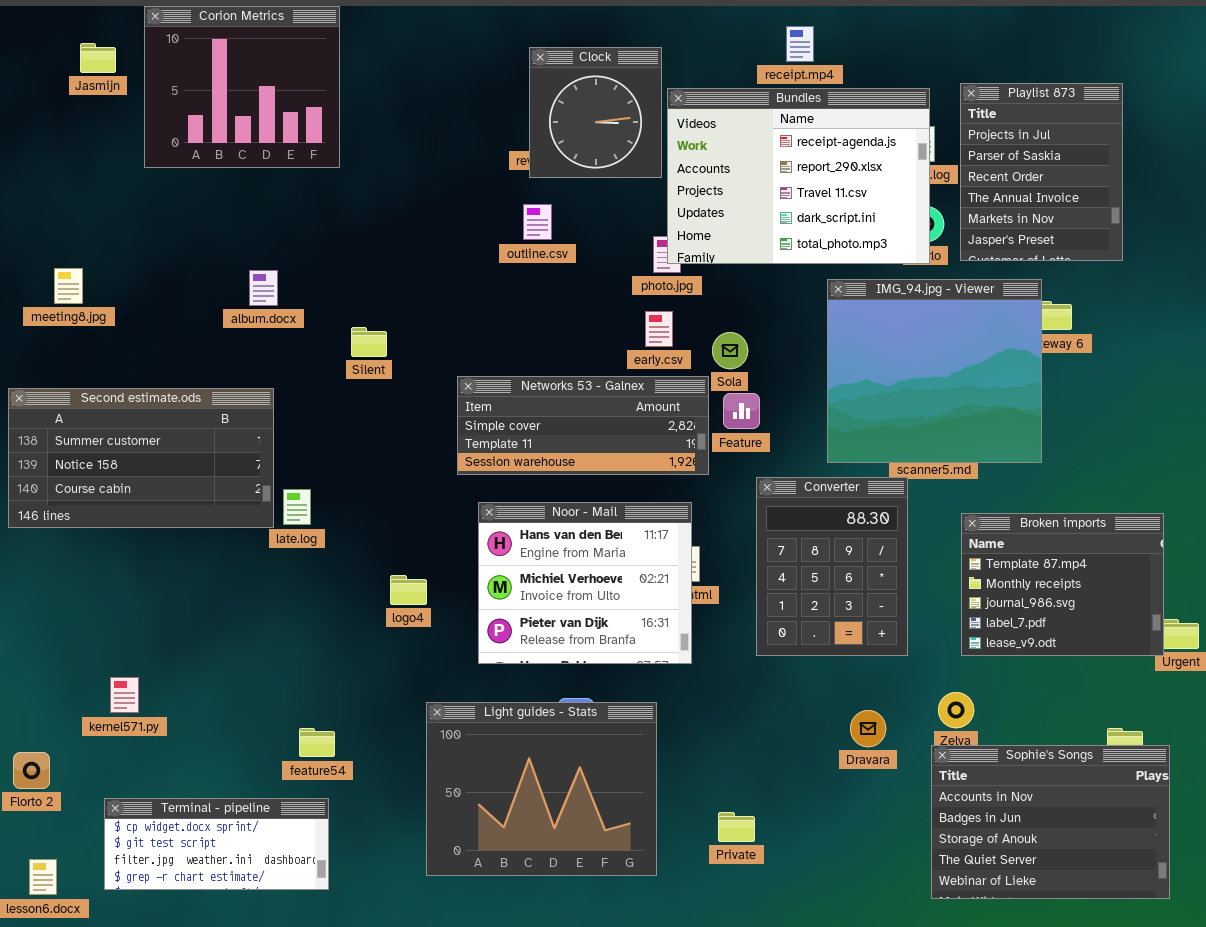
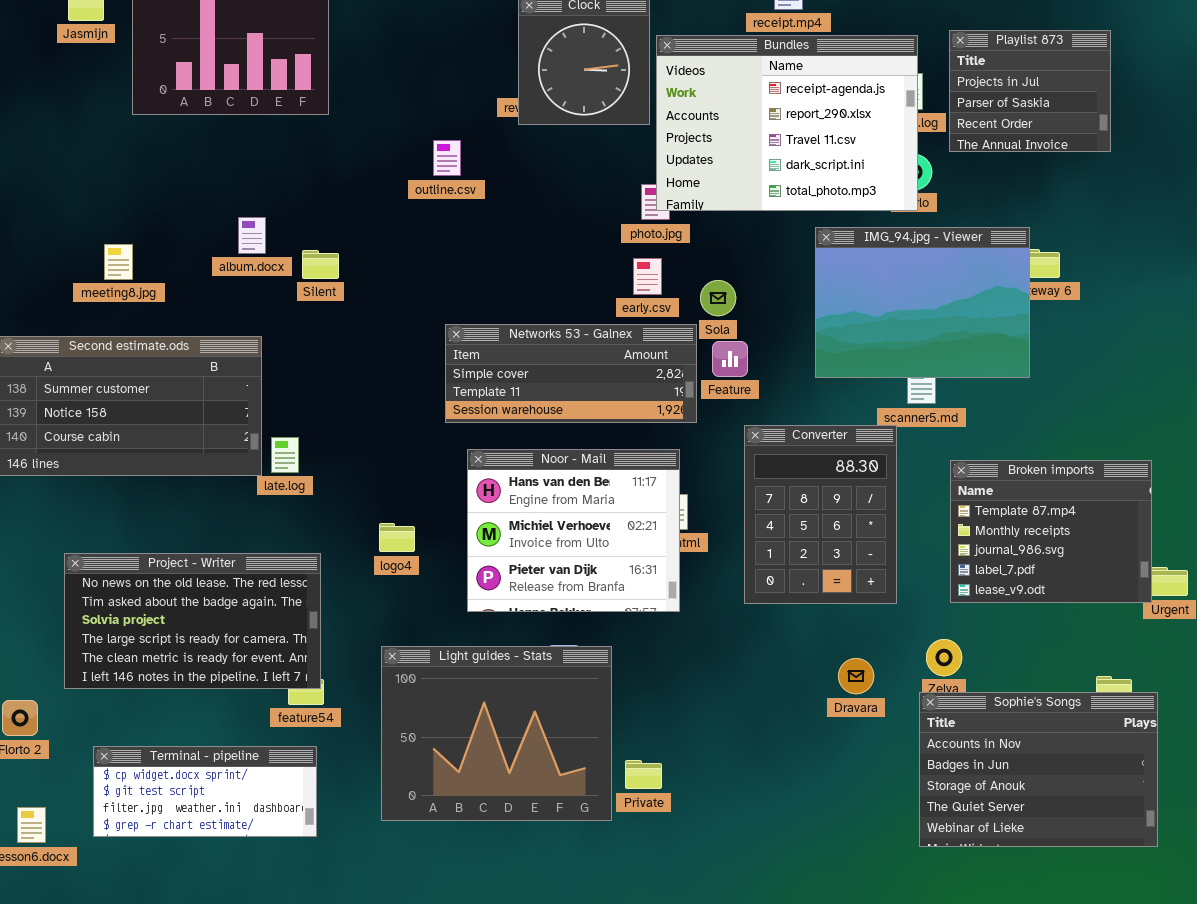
Playlist 873: [960,83,1123,261] -> [949,30,1111,152], resized
outline.csv: [523,204,552,240] -> [433,140,461,176], moved
meeting8.jpg: [54,268,83,304] -> [104,244,133,280], moved
IMG_94.jpg - Viewer: [827,279,1042,463] -> [815,227,1030,378], resized
Silent: [351,327,387,357] -> [302,250,339,279], moved
Project - Writer: none -> [64,553,321,689], opened
Light guides - Stats: [426,702,657,876] -> [381,646,612,821], moved
Private: [718,812,755,842] -> [625,760,662,789], moved

